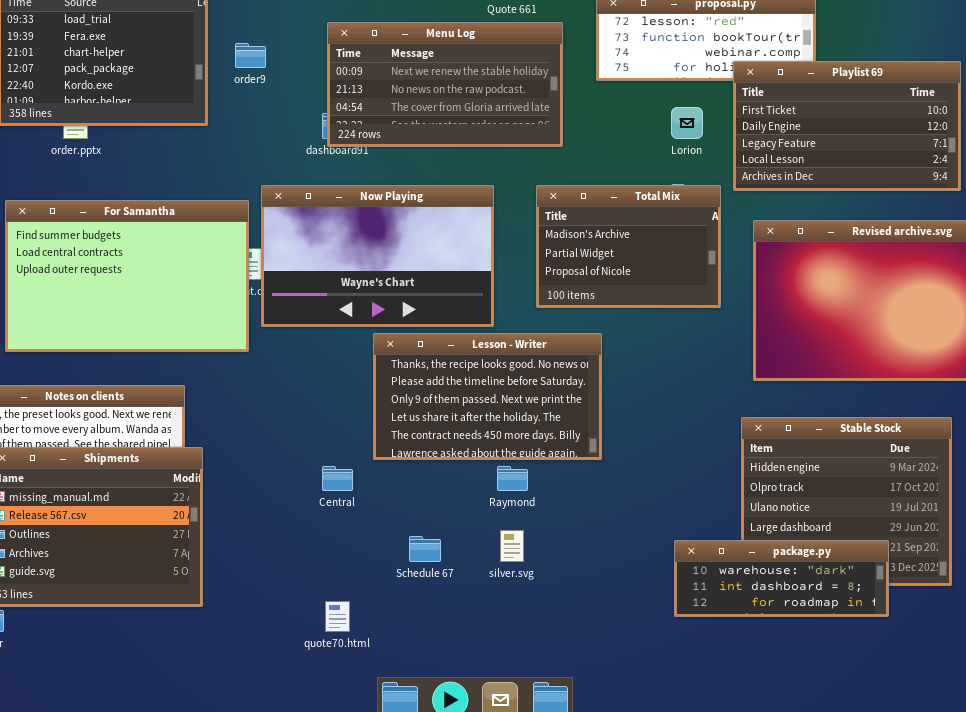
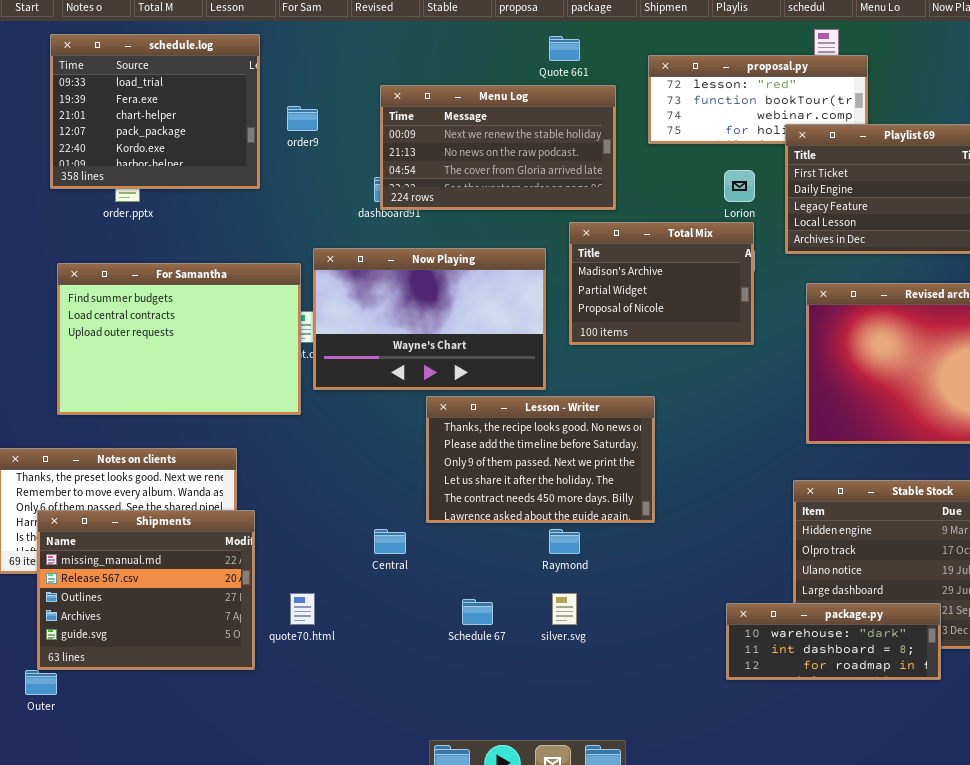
Total Mix: [536,185,721,308] -> [569,222,754,345], moved
quote70.html: [325,601,350,632] -> [290,593,315,625], moved

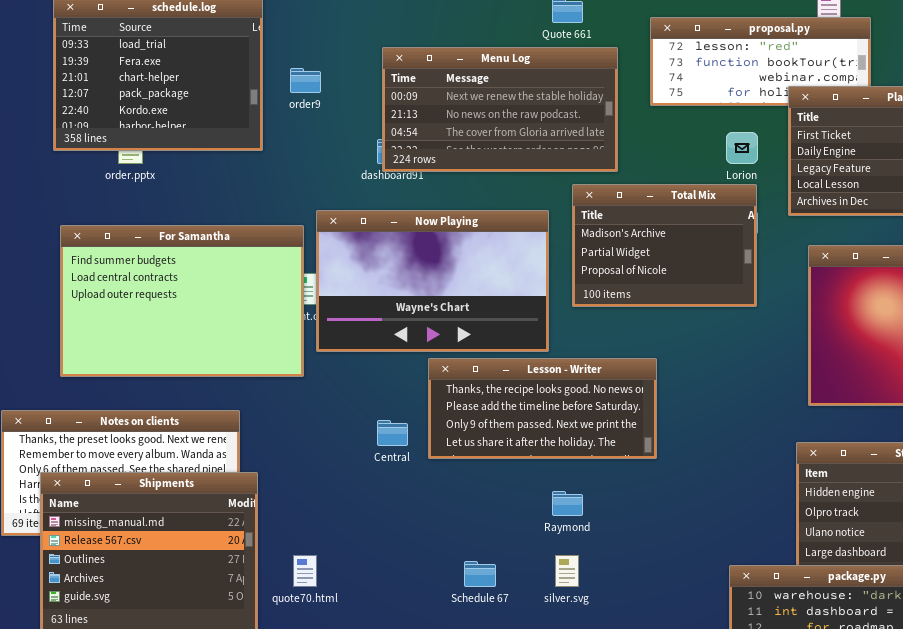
Lesson - Writer: [426,396,655,523] -> [428,358,657,459], resized
Central: [374,529,406,554] -> [377,420,408,446], moved

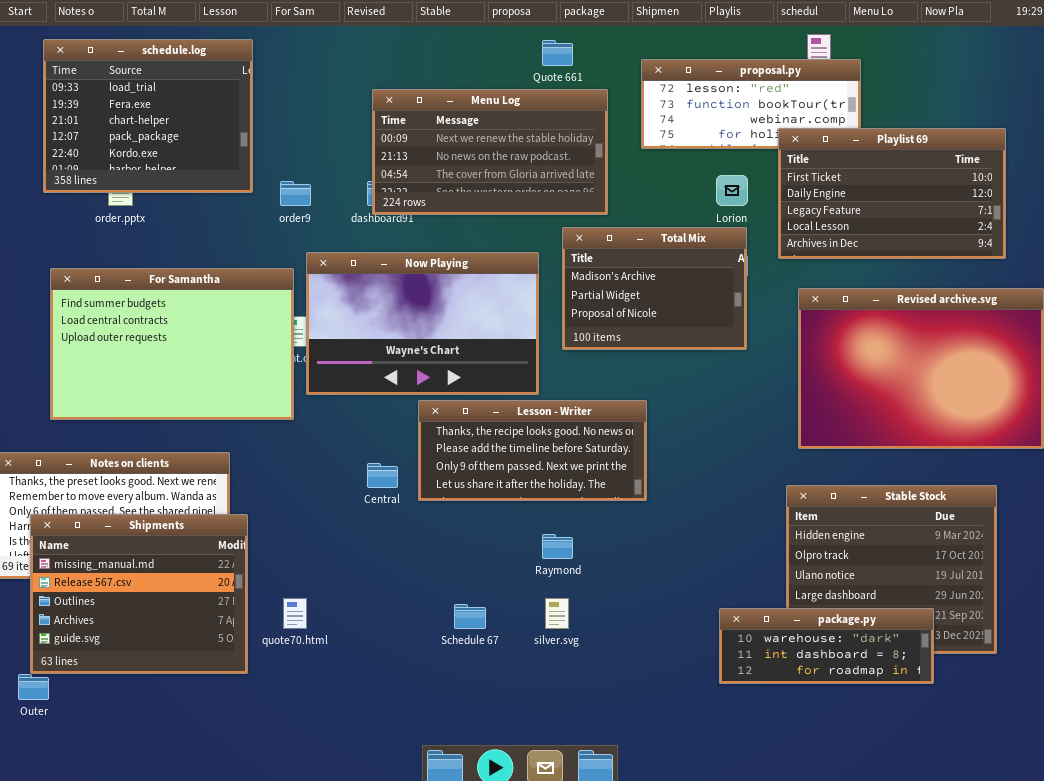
order9: [290,68,321,93] -> [280,181,311,206], moved

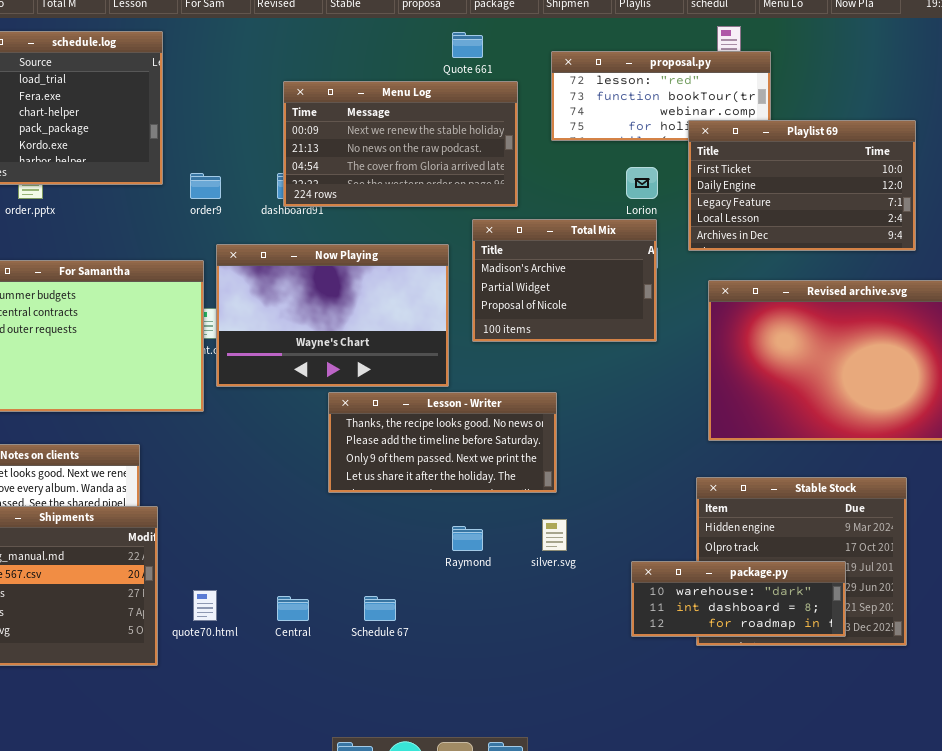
Central: [367,463,398,488] -> [277,596,309,621], moved
silver.svg: [545,598,569,629] -> [542,519,567,551], moved
package.py: [719,608,934,684] -> [631,561,846,637], moved

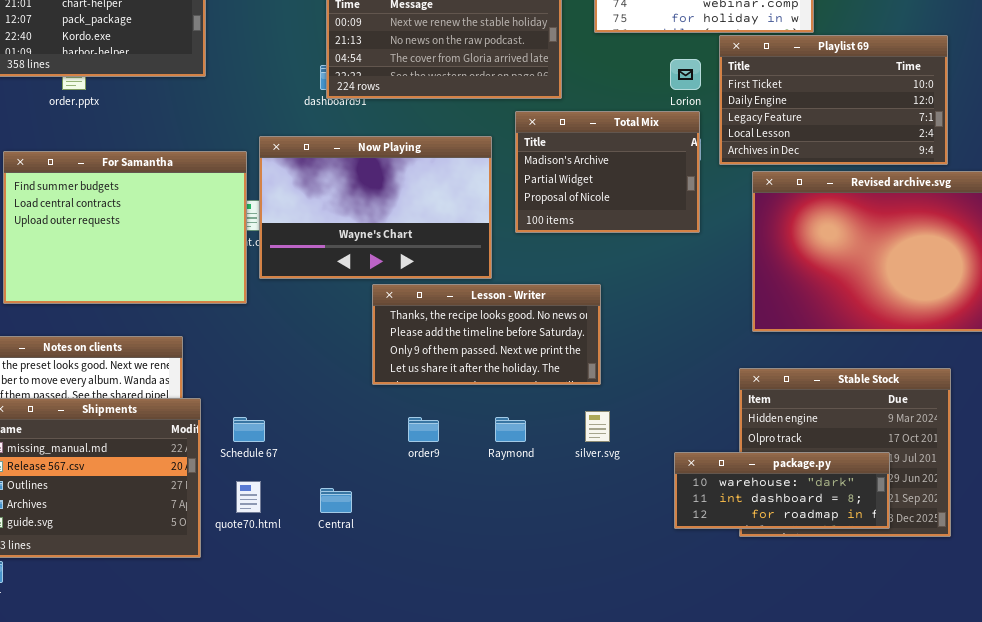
Playlist 69: [688,120,916,251] -> [719,35,948,165], moved
order9: [190,173,221,199] -> [408,417,439,442], moved
Schedule 67: [364,596,396,621] -> [233,417,265,442], moved

